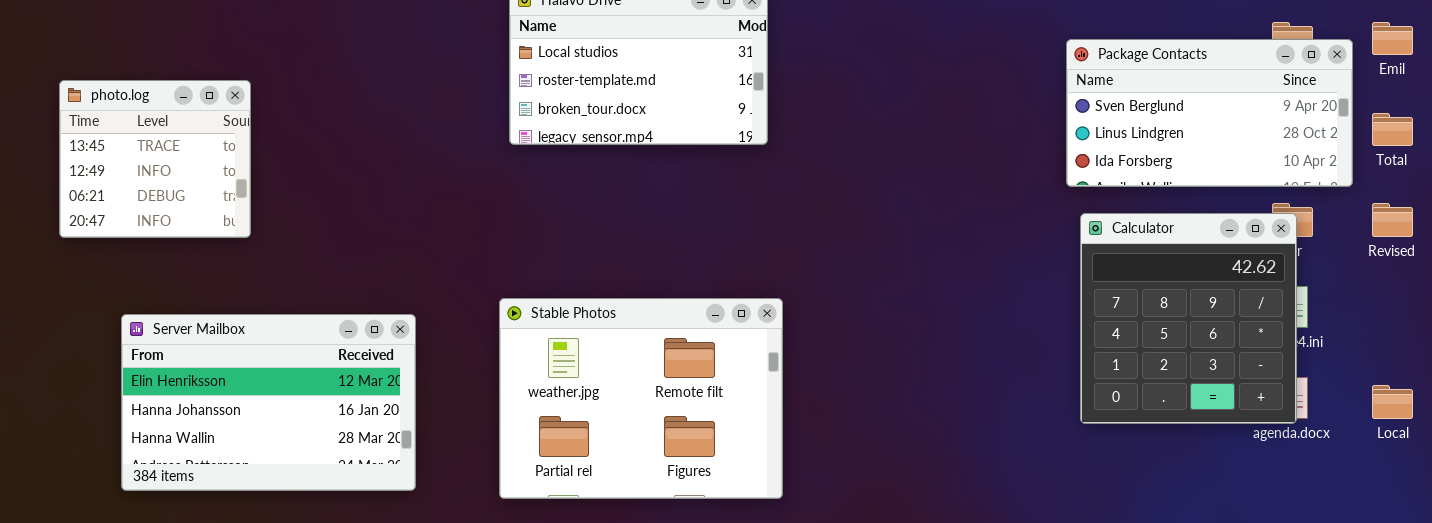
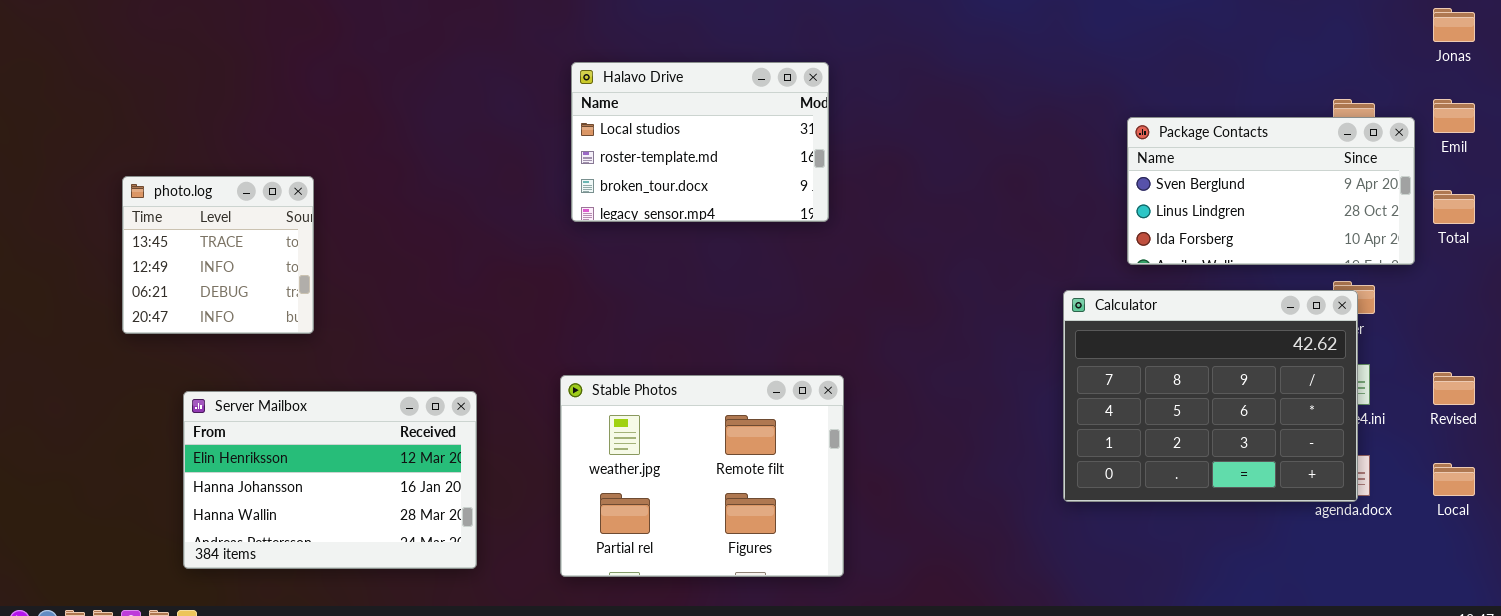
photo.log: [59,80,251,238] -> [122,176,314,334], moved
Revised: [1372,203,1413,237] -> [1433,372,1475,405], moved
Calculator: [1080,213,1297,424] -> [1063,290,1358,502], resized

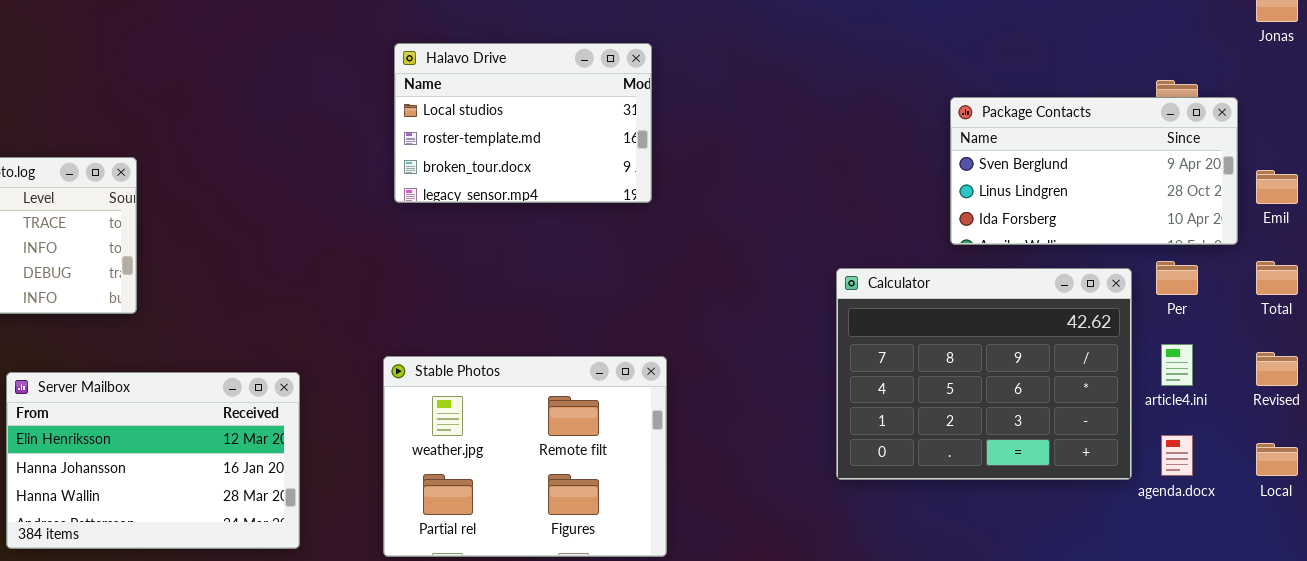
Emil: [1433,99,1475,133] -> [1256,170,1298,204], moved
Total: [1433,190,1475,224] -> [1256,261,1298,295], moved
Calculator: [1063,290,1358,502] -> [836,268,1132,480], moved

